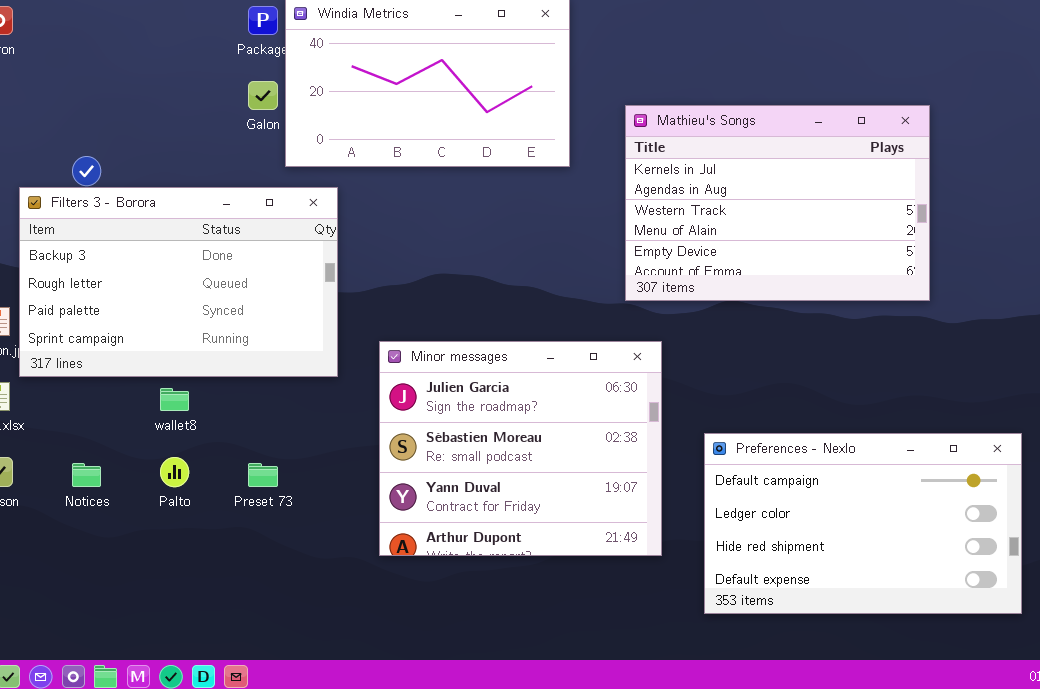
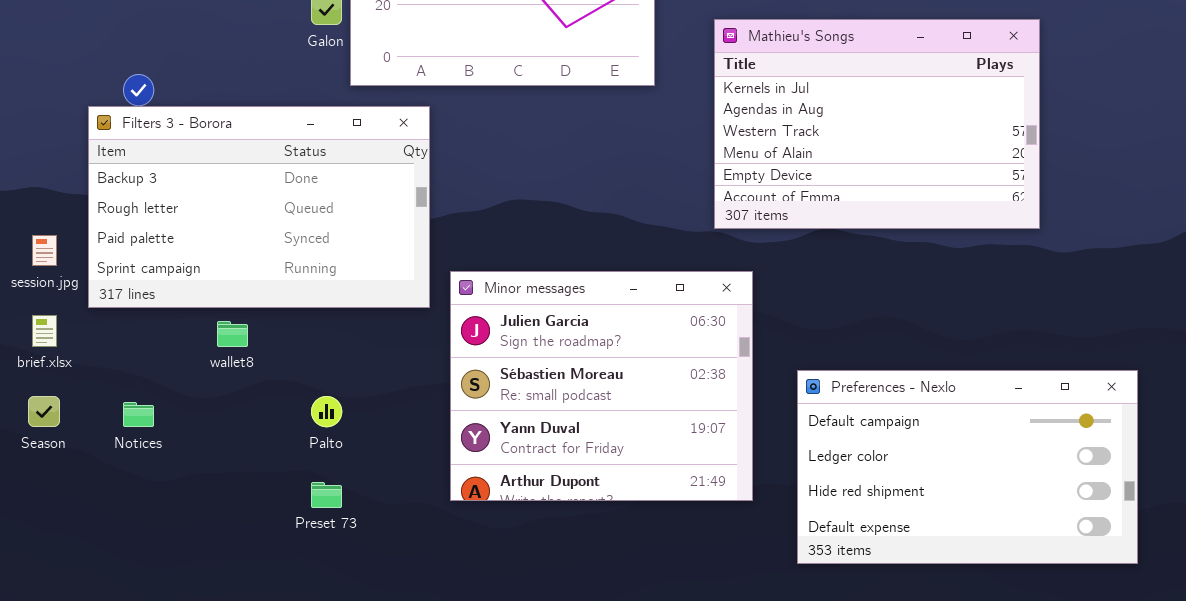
Filters 3 - Borora: [19,187,338,377] -> [88,106,430,308], moved
Palto: [160,457,189,487] -> [311,396,342,427], moved
Preset 73: [248,463,278,487] -> [311,482,342,508], moved

